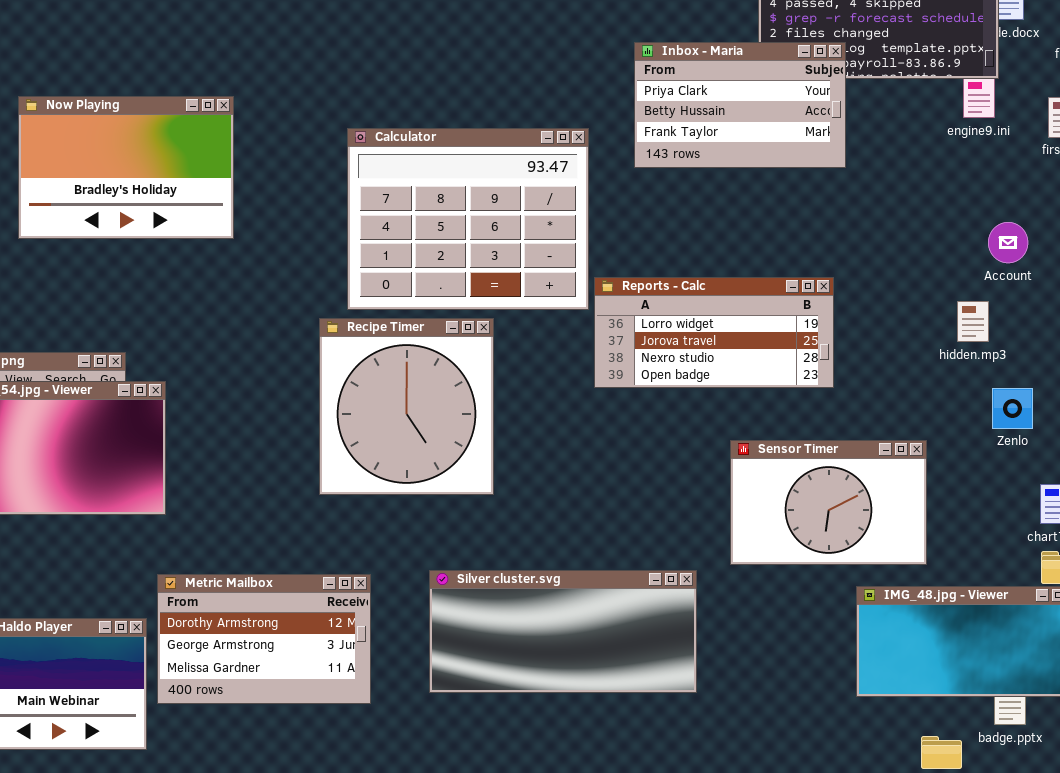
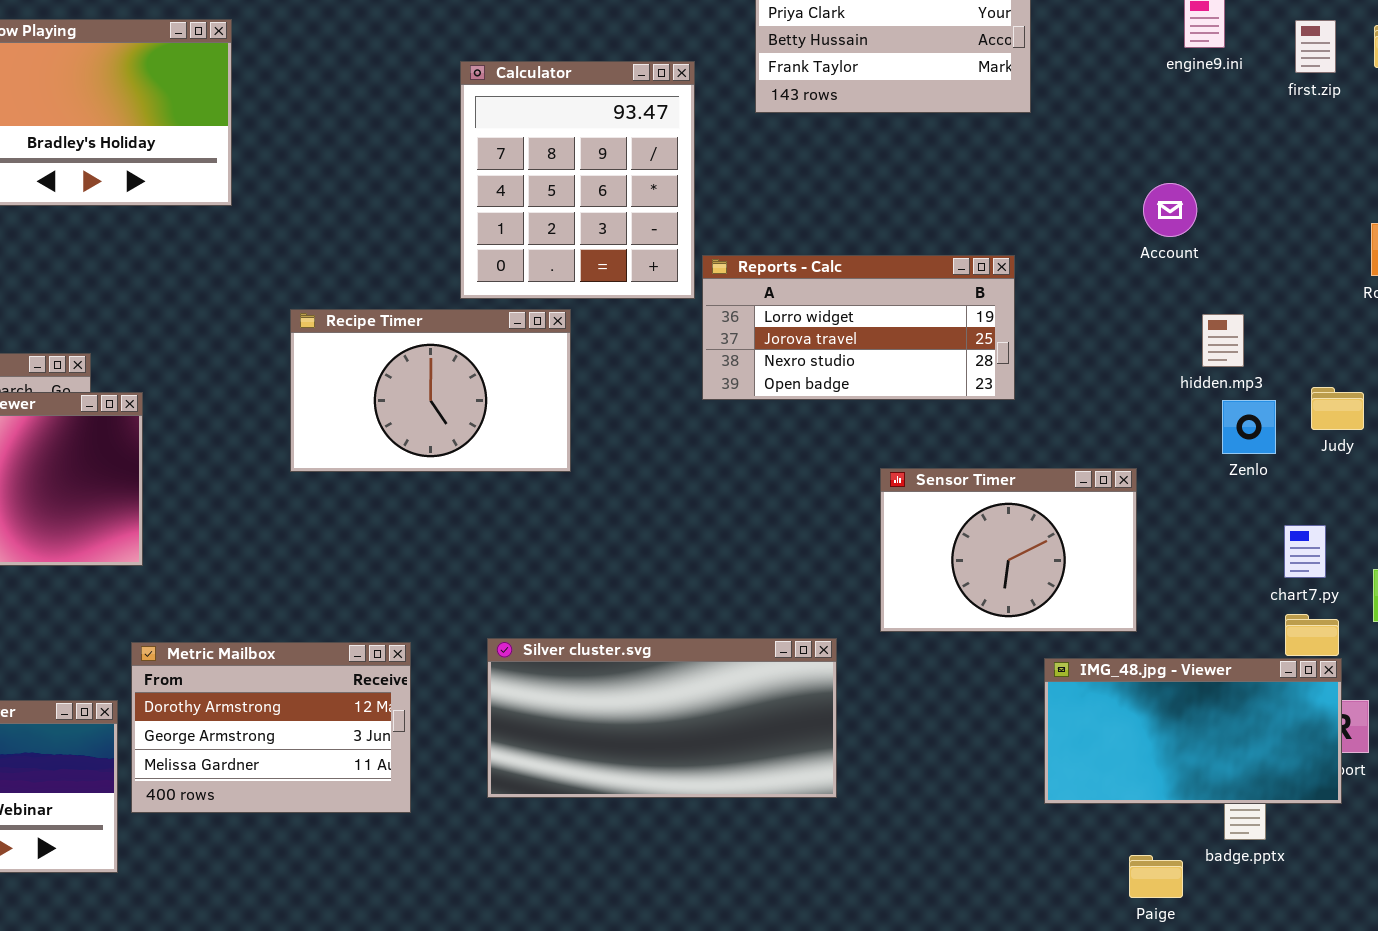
Calculator: [347,128,589,310] -> [460,61,695,299], resized
Account: [988,222,1028,263] -> [1143,183,1197,237], moved
hidden.mp3: [957,301,989,342] -> [1202,314,1244,367], moved
Recipe Timer: [319,318,494,495] -> [290,309,571,472], resized

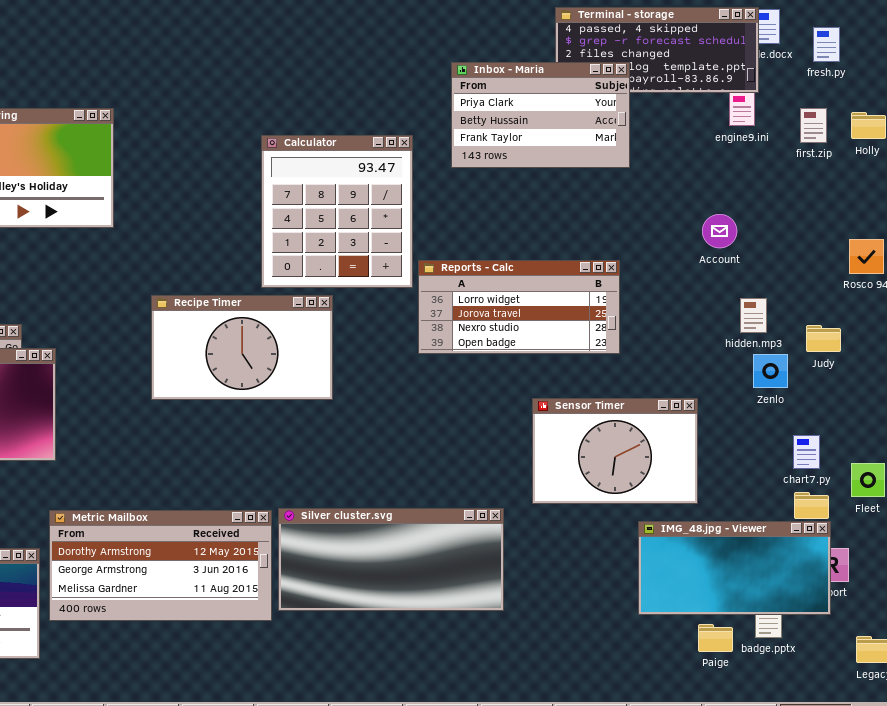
Judy: [1311,387,1364,430] -> [806,325,841,352], moved
Metric Mailbox: [131,642,411,813] -> [49,510,272,621], resized
Paige: [1129,855,1183,898] -> [698,624,733,652], moved

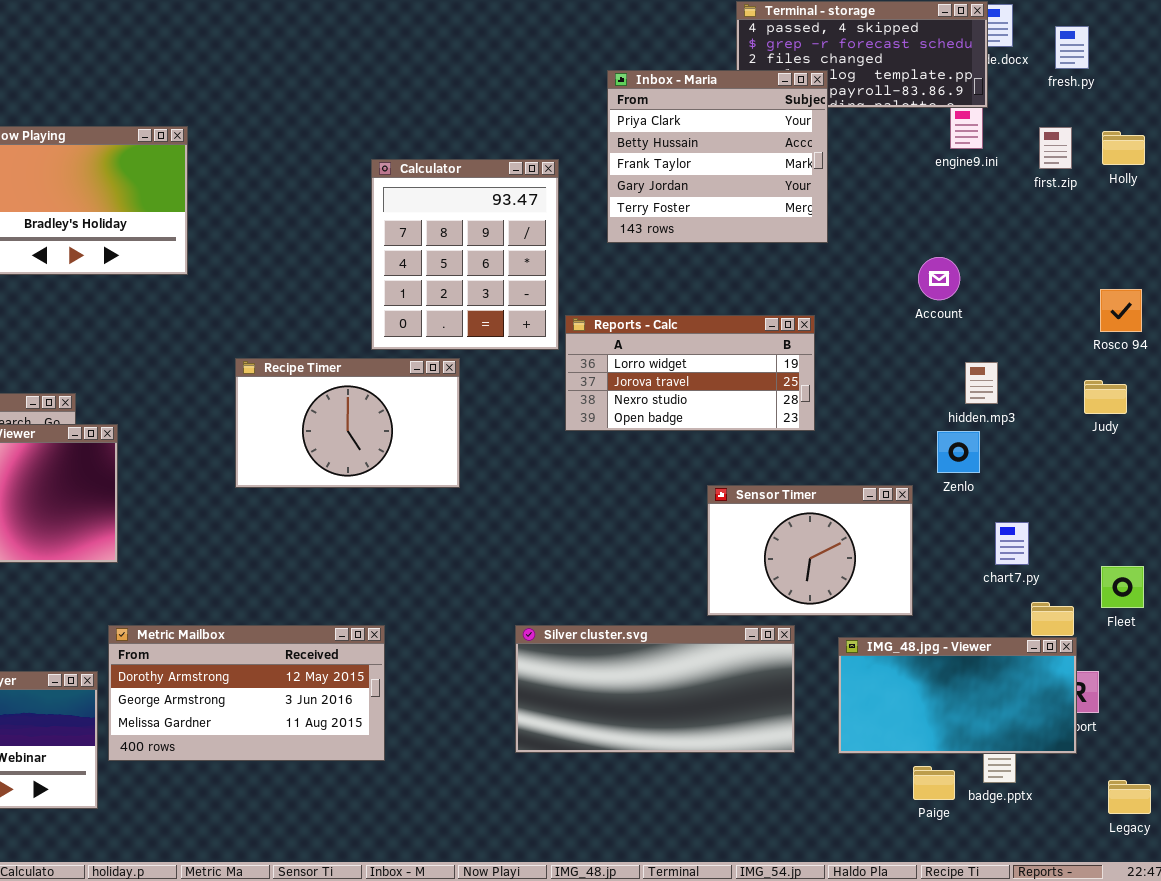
Inbox - Maria: [451,62,630,168] -> [607,70,828,243], resized
Judy: [806,325,841,352] -> [1084,380,1127,414], moved
Zenlo: [753,354,788,388] -> [937,431,980,473], moved
chart7.py: [793,435,820,469] -> [995,522,1029,565], moved
Silver cluster.svg: [278,508,504,611] -> [515,625,795,753], moved

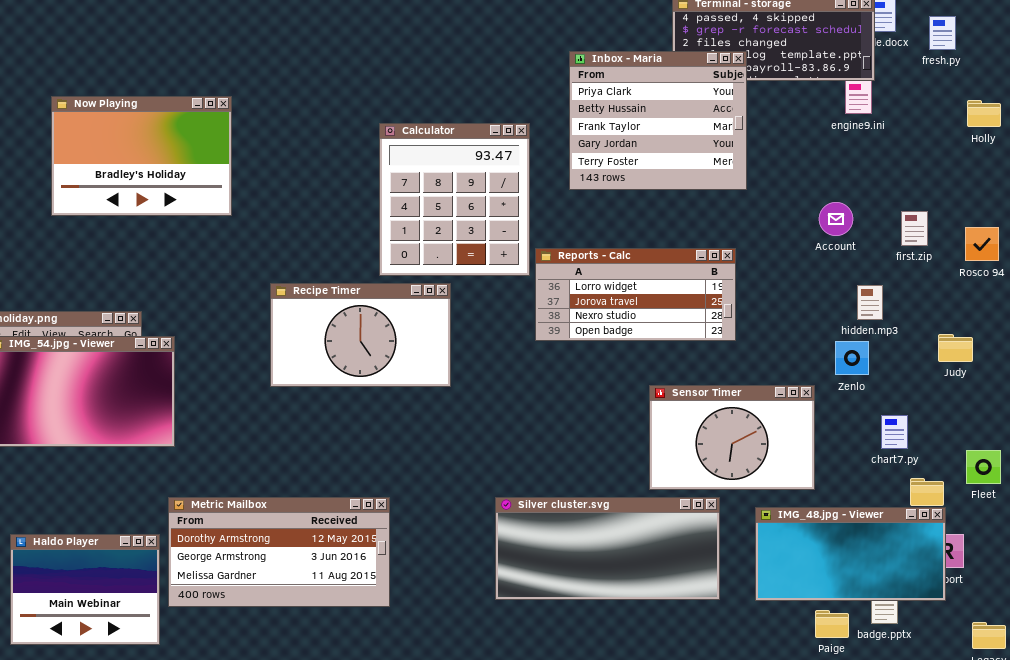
first.zip: [1039,127,1072,169] -> [901,211,928,246], moved
Judy: [1084,380,1127,414] -> [938,334,973,362], moved

